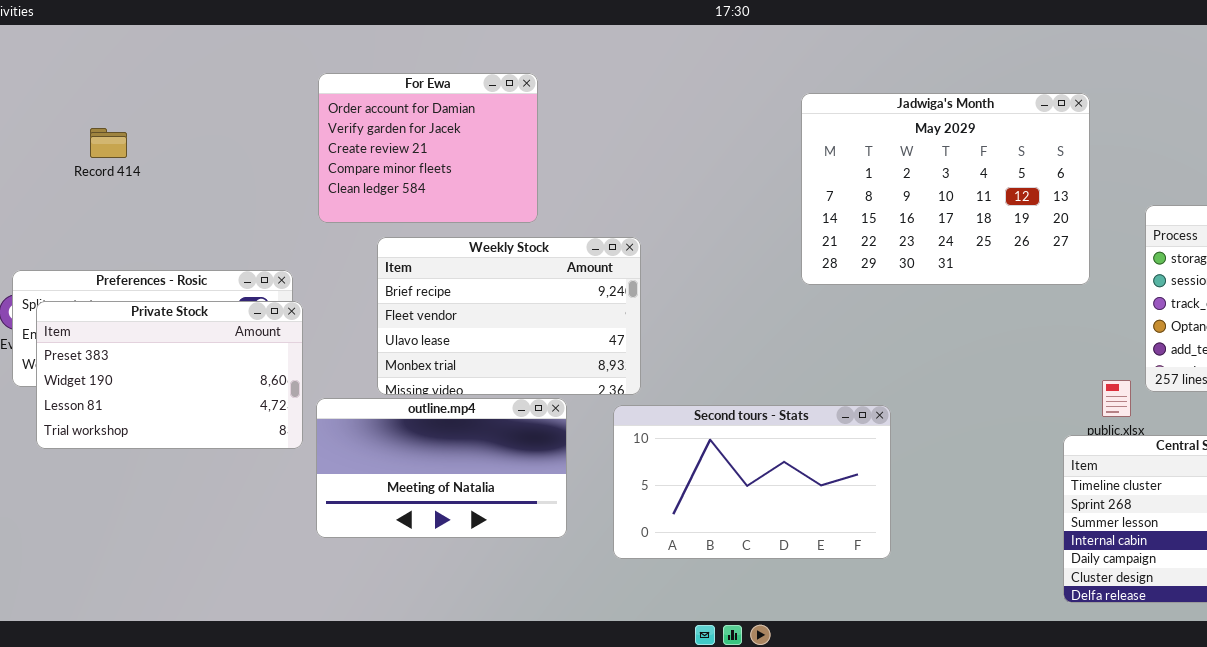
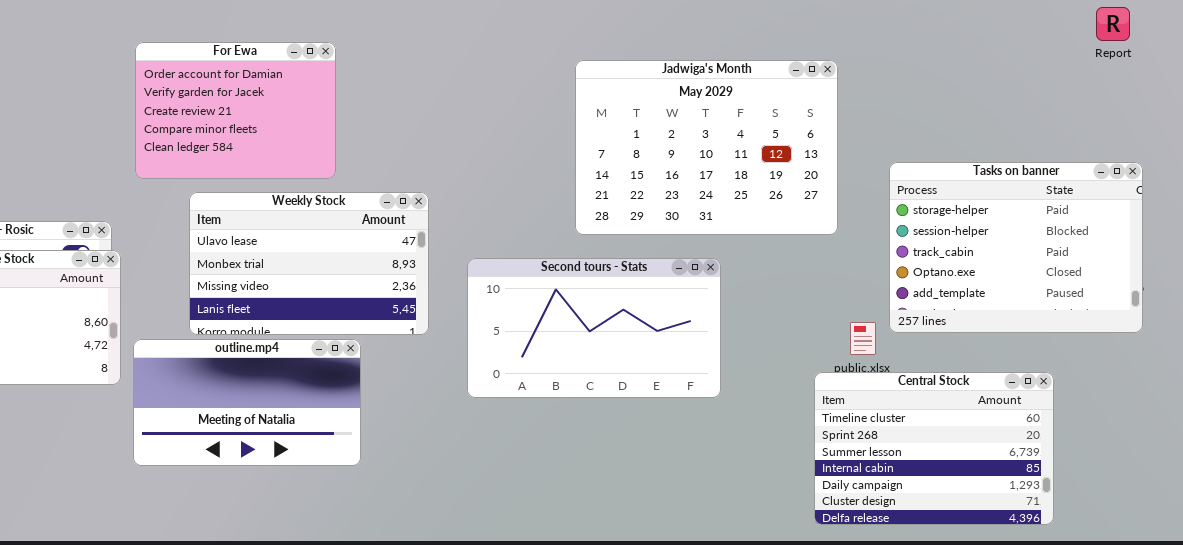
Weekly Stock: [377,237,641,395] -> [189,192,429,335], scrolled down 2 rows
Second tours - Stats: [613,405,891,559] -> [467,258,721,398], moved

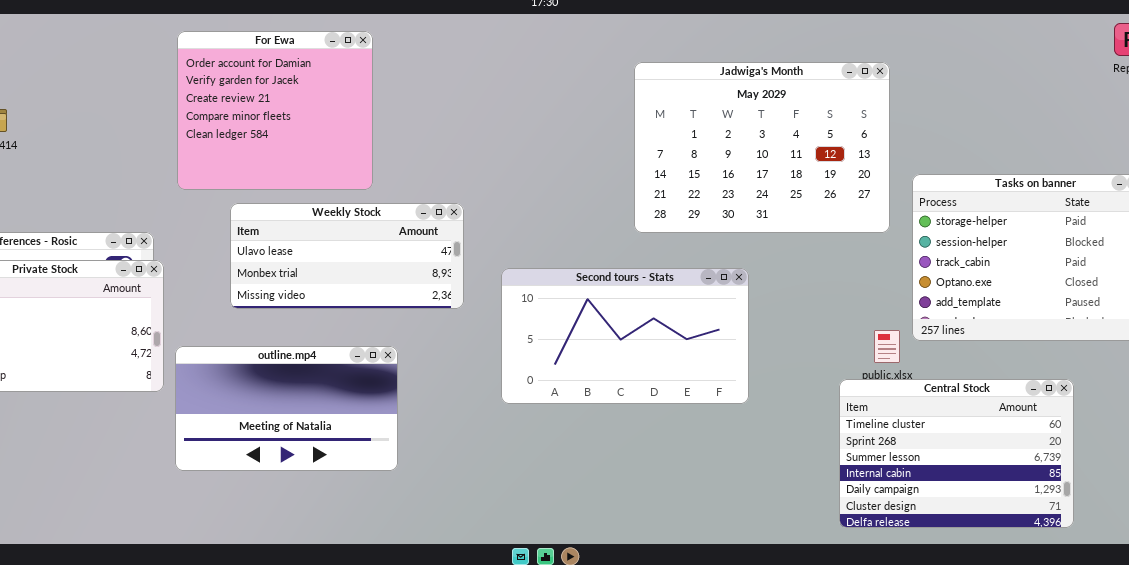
For Ewa: [135,42,336,179] -> [177,31,373,190], resized
Jadwiga's Month: [575,60,838,235] -> [634,62,890,233], moved
Weekly Stock: [189,192,429,335] -> [230,203,464,309], resized

